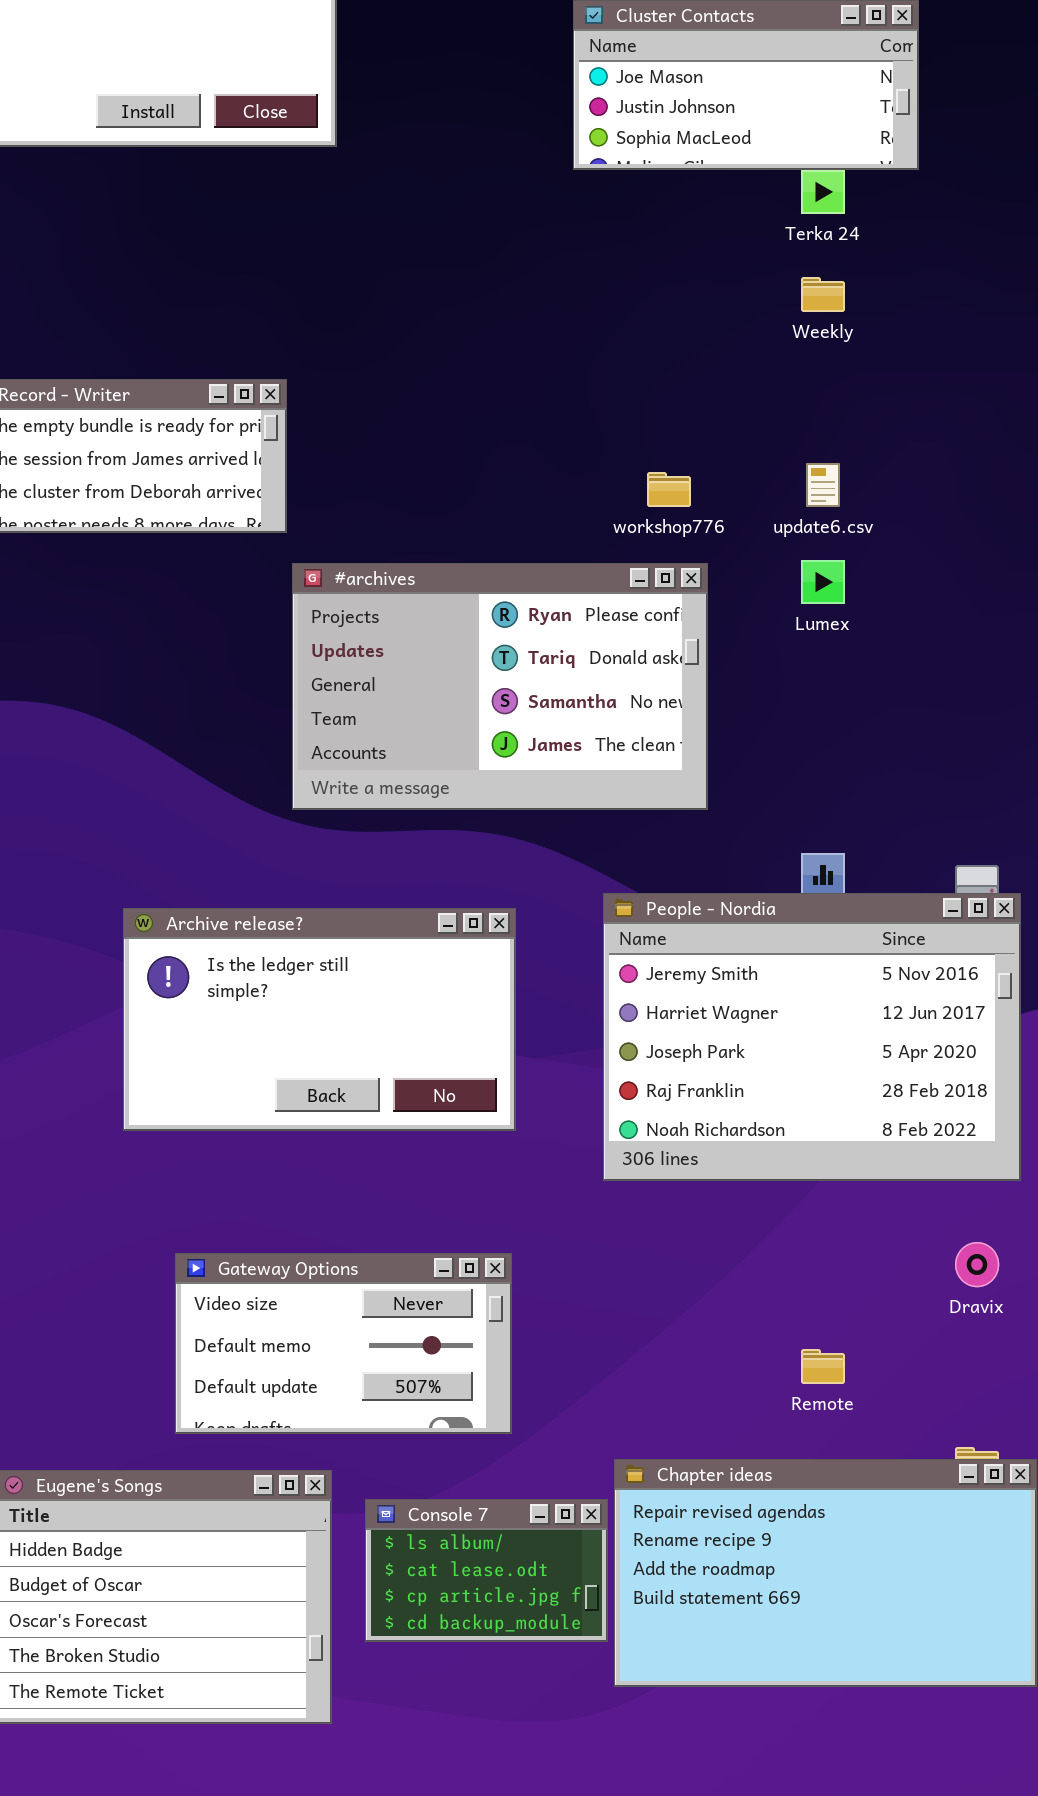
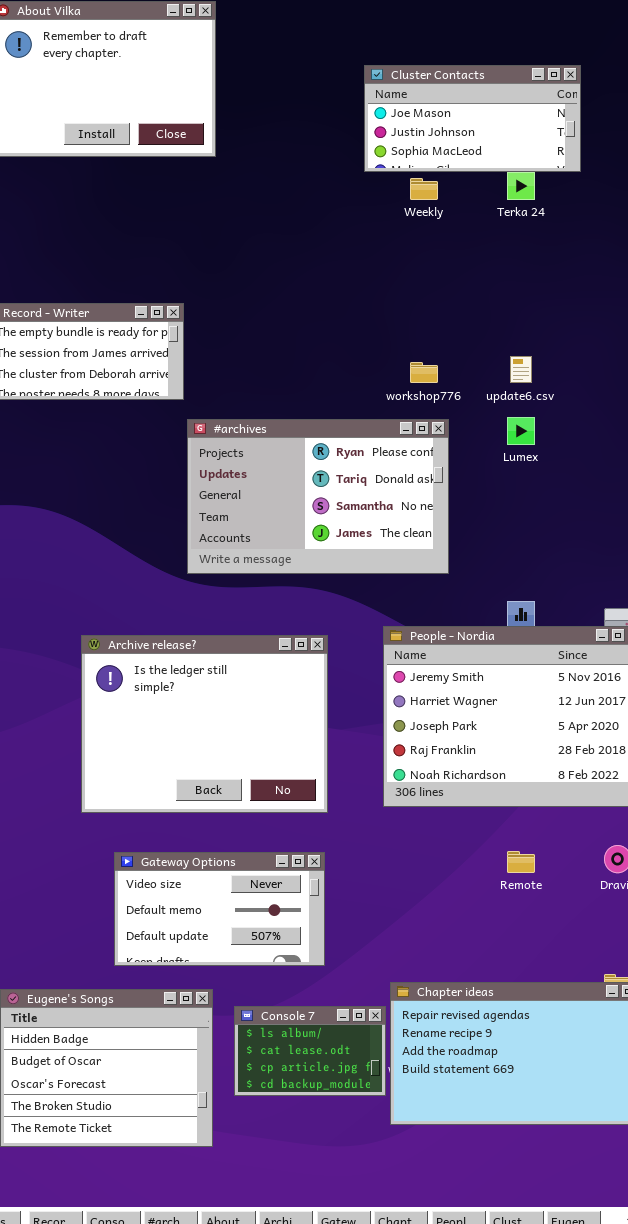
Weekly: [801,277,845,312] -> [410,178,438,200], moved
Archive release?: [123,908,516,1131] -> [81,635,328,813], resized
Remote: [801,1349,845,1384] -> [507,851,535,873], moved

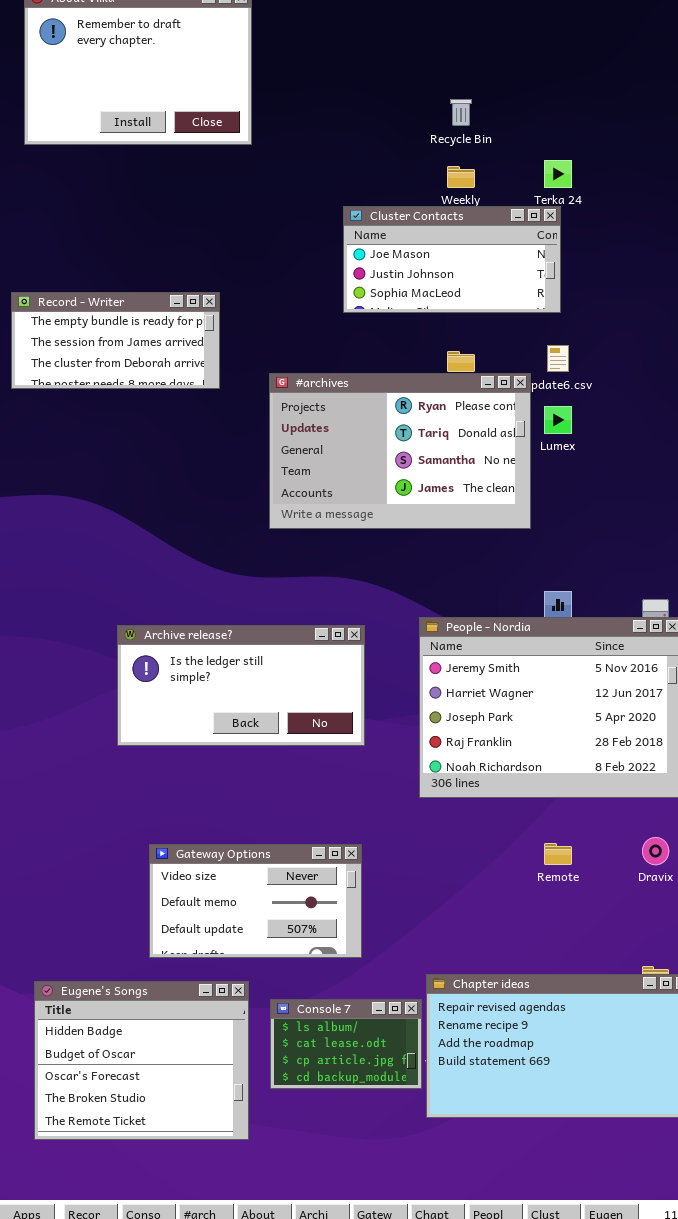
Cluster Contacts: [364,65,581,172] -> [343,206,561,313], moved
#archives: [187,419,449,574] -> [269,373,531,529], moved
Archive release?: [81,635,328,813] -> [117,625,365,746], resized

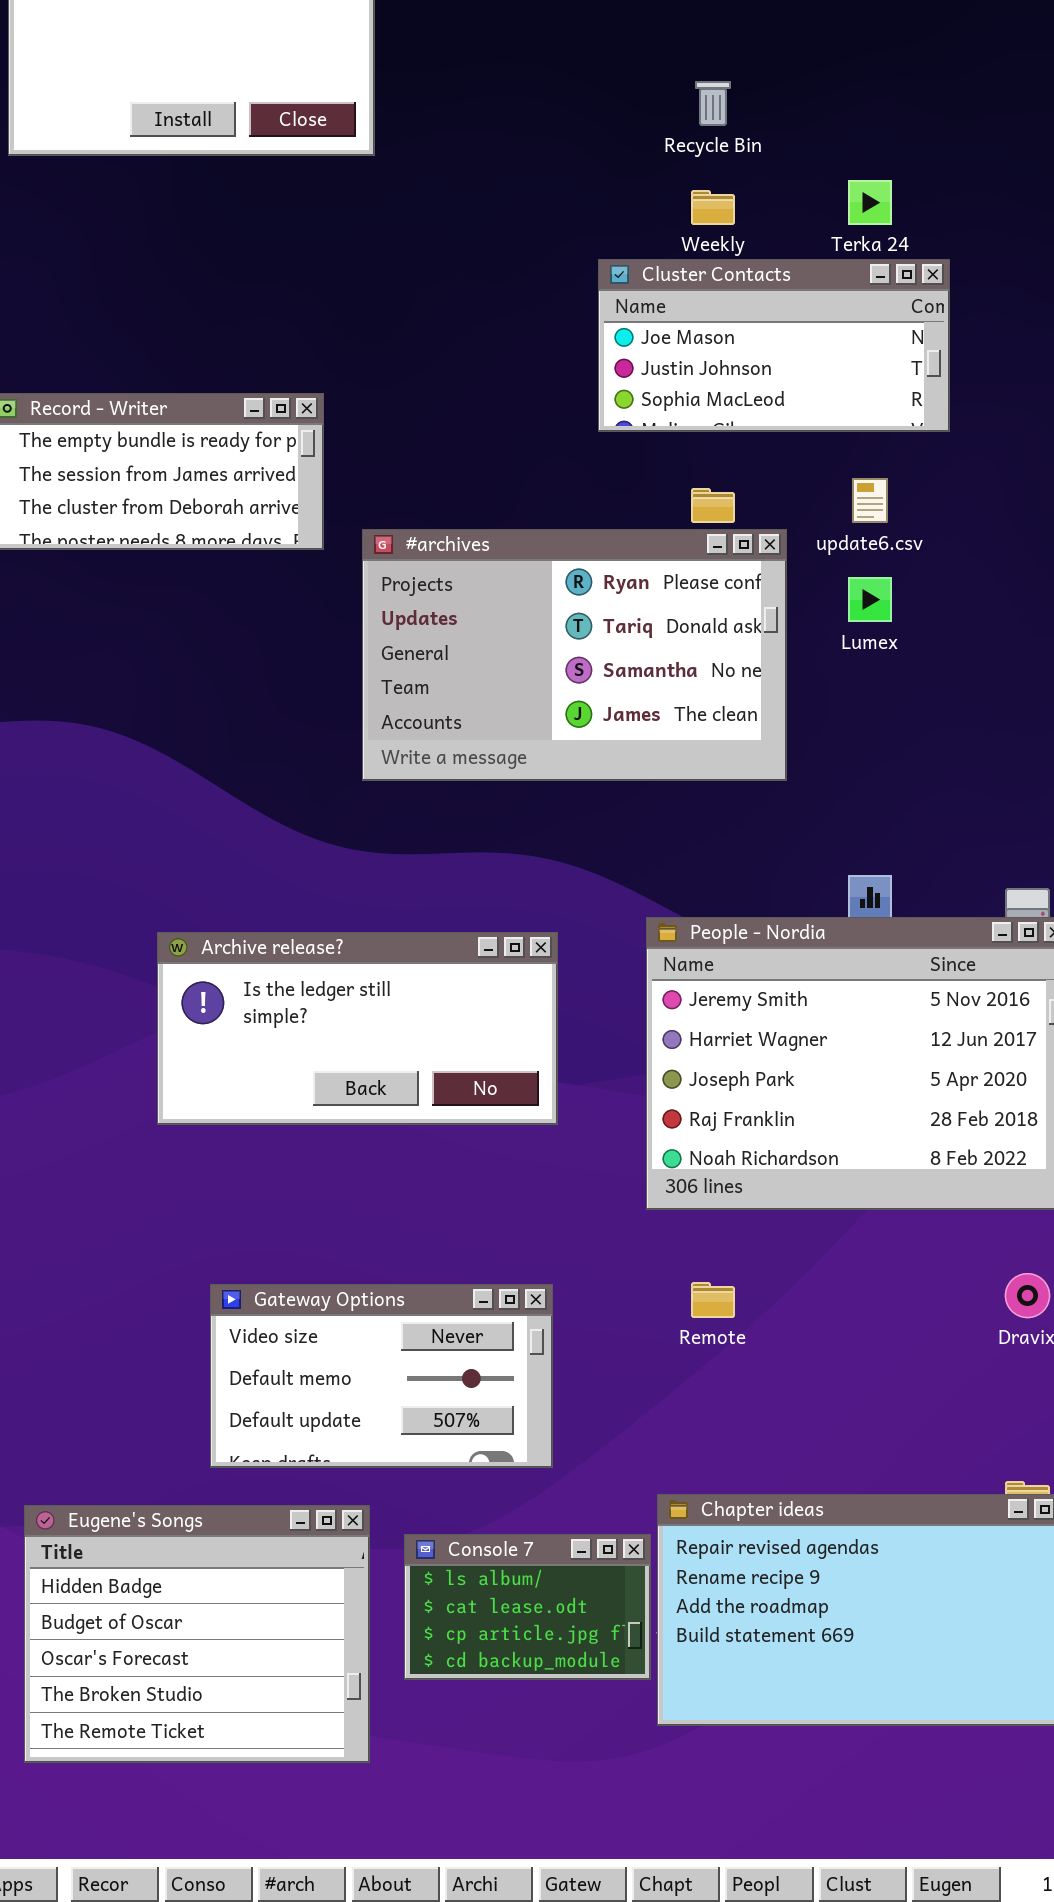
Cluster Contacts: [343,206,561,313] -> [598,259,950,432], moved
#archives: [269,373,531,529] -> [362,529,787,781], moved
Remote: [544,843,572,865] -> [691,1282,735,1318], moved

